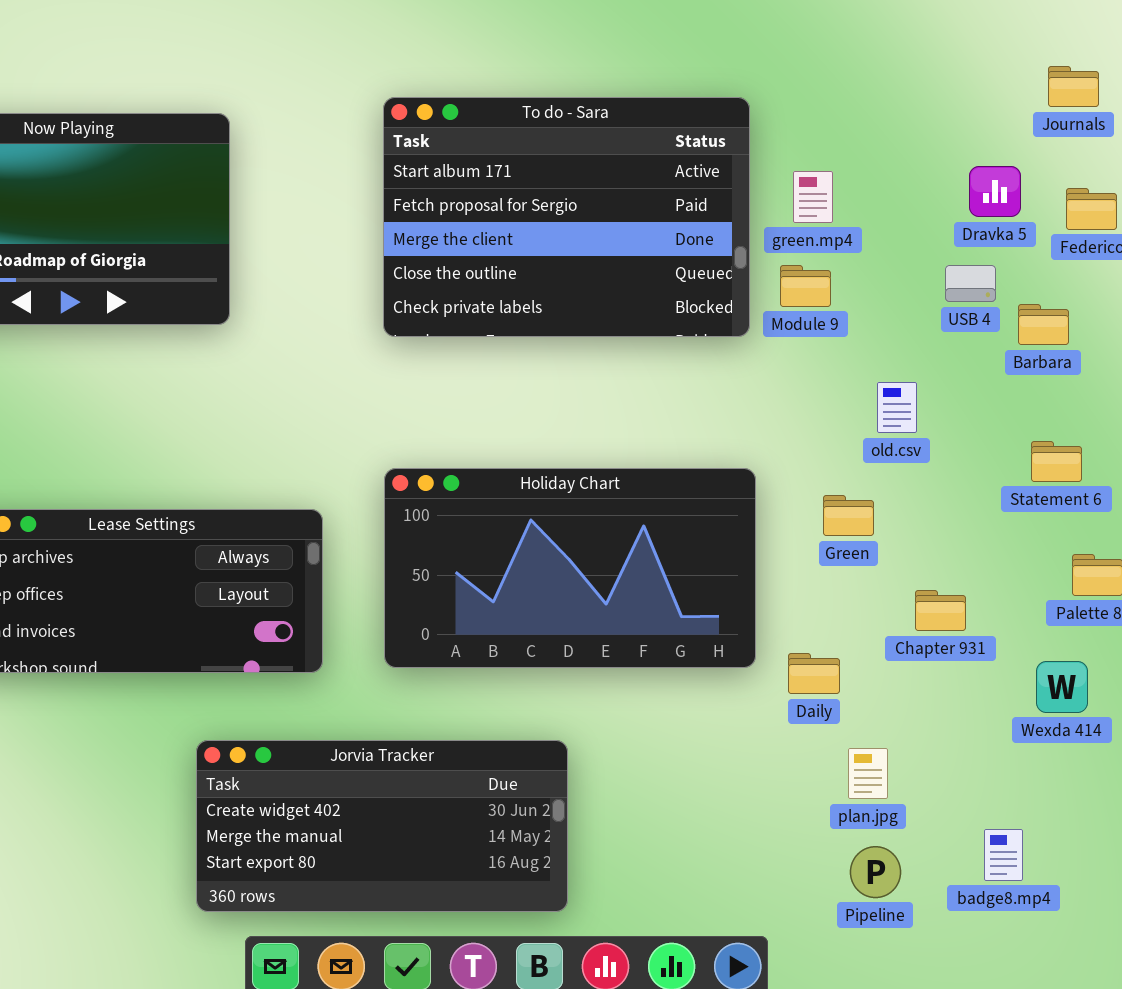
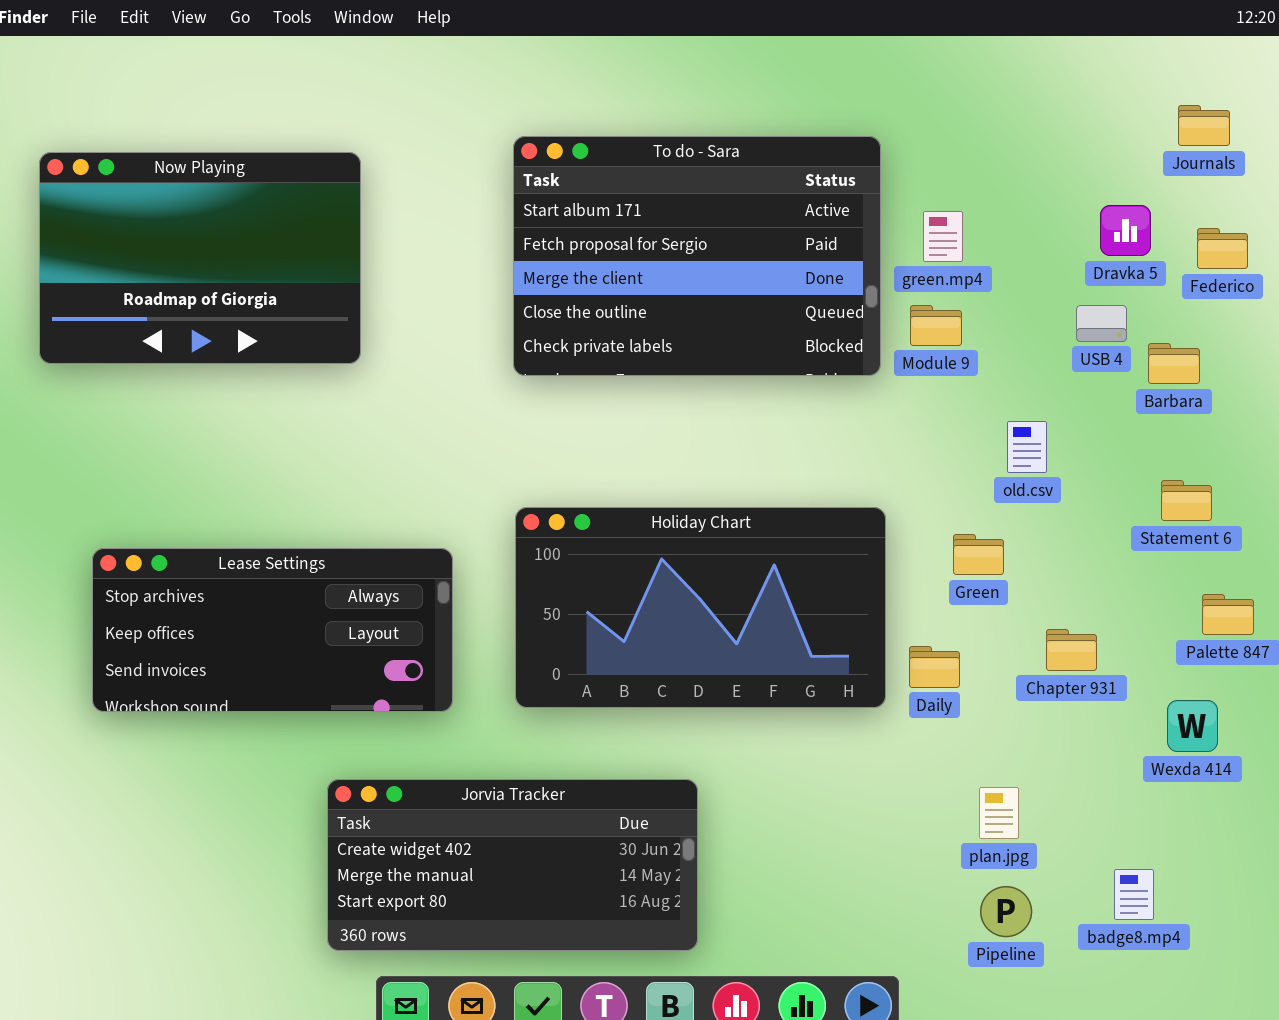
Daily: [788,653,840,694] -> [909,646,960,688], moved

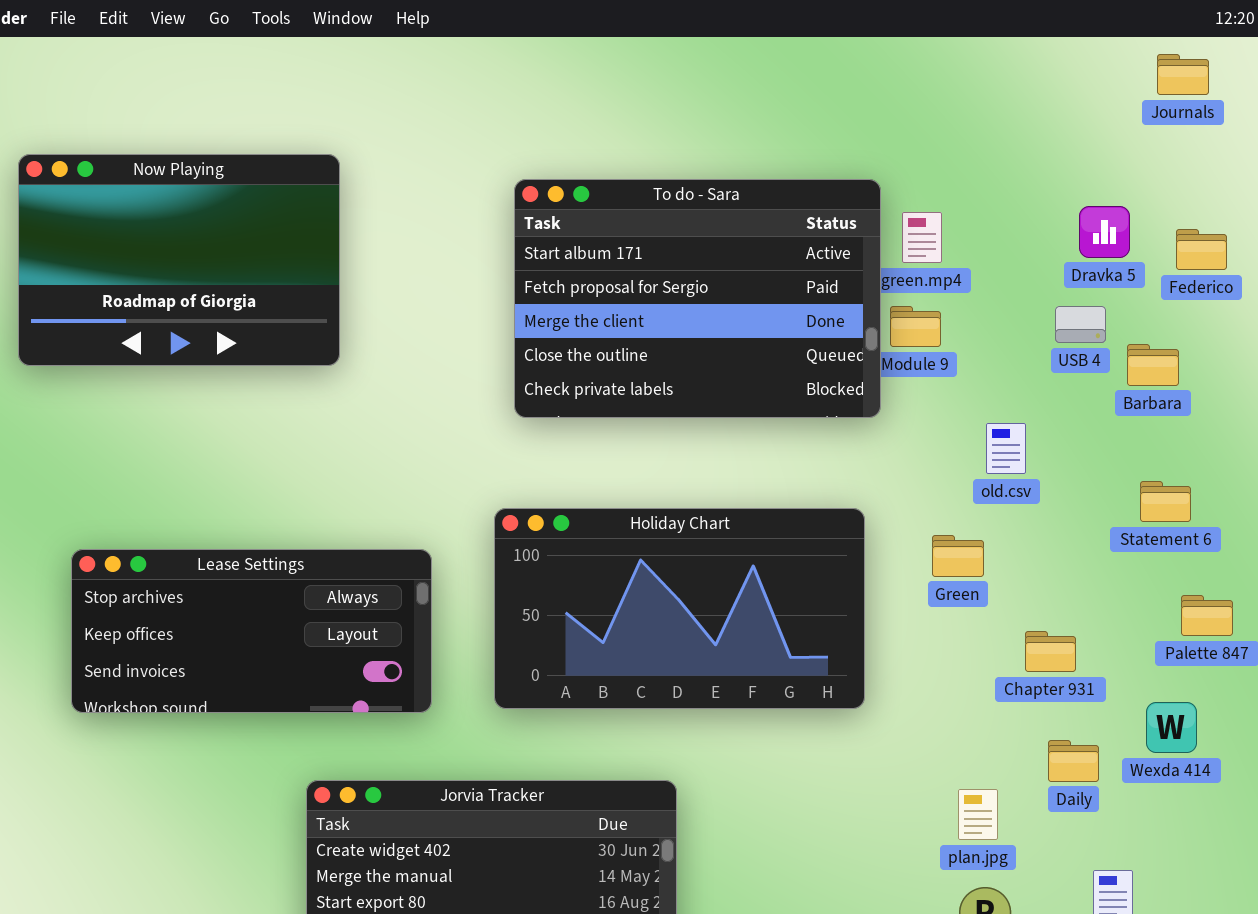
Journals: [1178,105,1230,146] -> [1157,54,1209,95], moved
To do - Sara: [513,136,881,376] -> [514,179,881,418], moved
Daily: [909,646,960,688] -> [1048,740,1099,782], moved

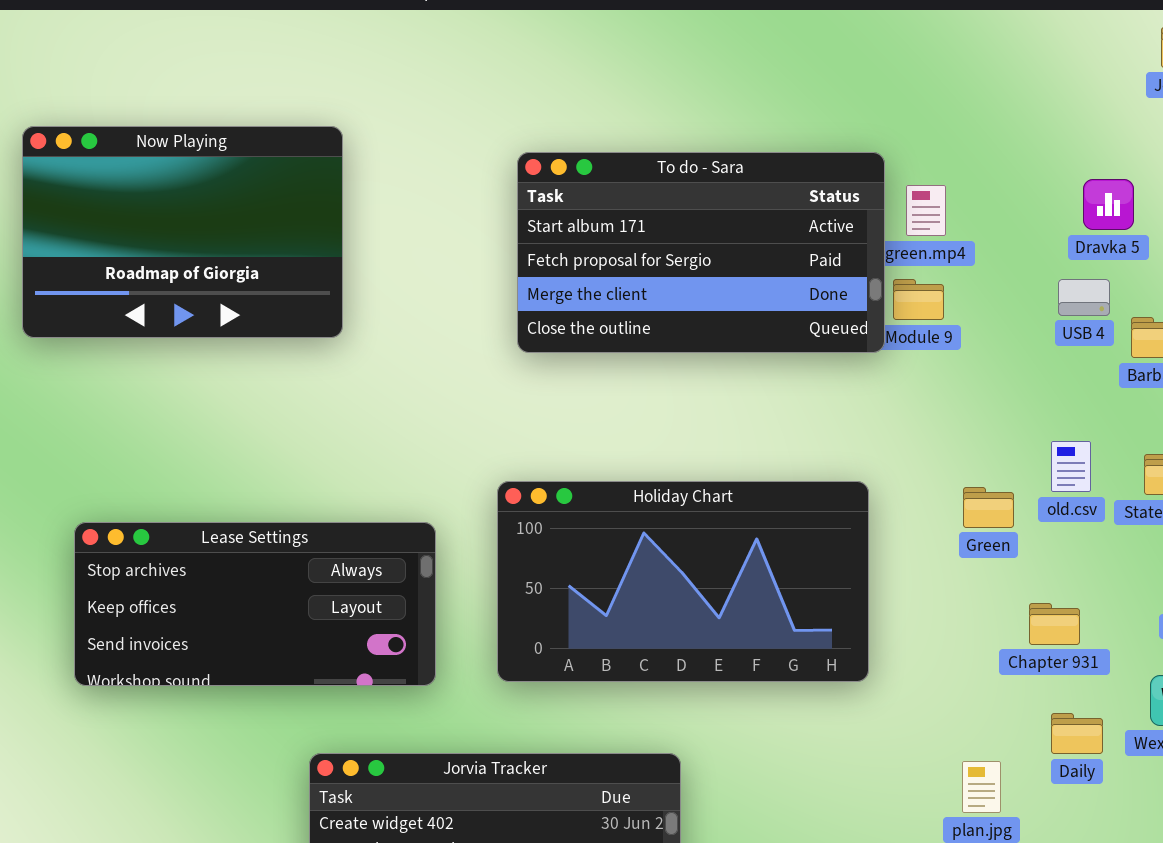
To do - Sara: [514,179,881,418] -> [517,152,885,353], resized
old.csv: [986,423,1026,474] -> [1051,441,1091,492], moved
Green: [932,535,984,577] -> [963,487,1014,528], moved

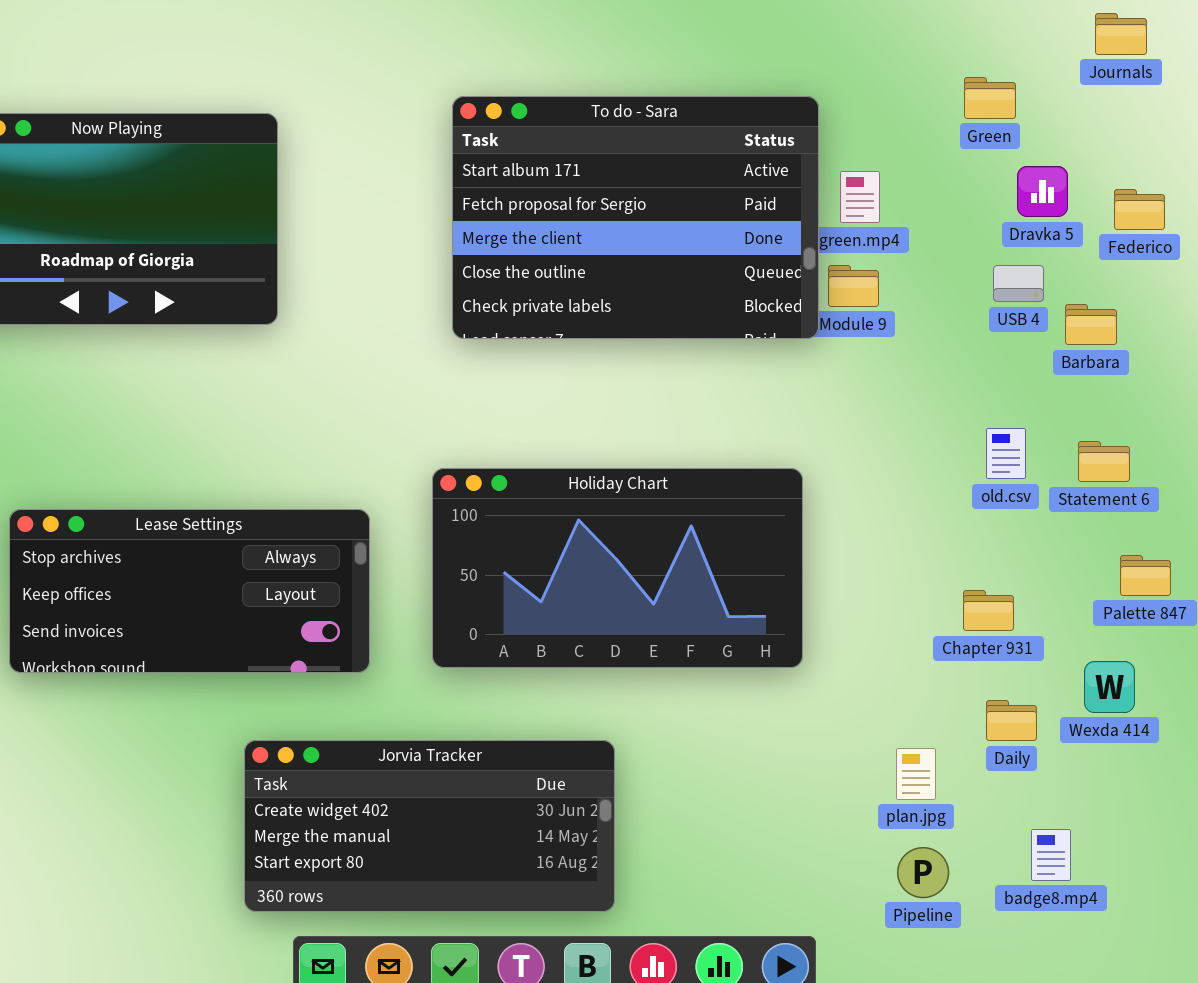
To do - Sara: [517,152,885,353] -> [452,96,819,339], resized
Green: [963,487,1014,528] -> [964,77,1016,119], moved

